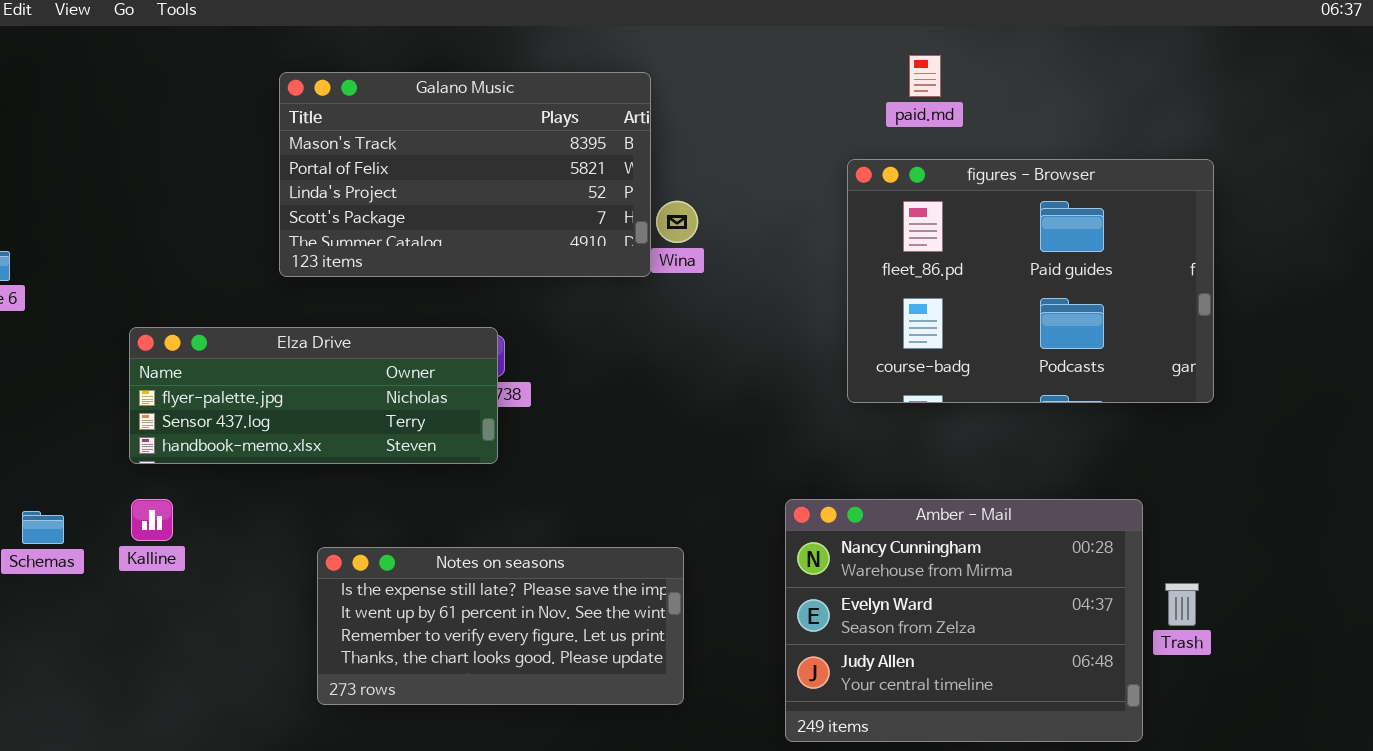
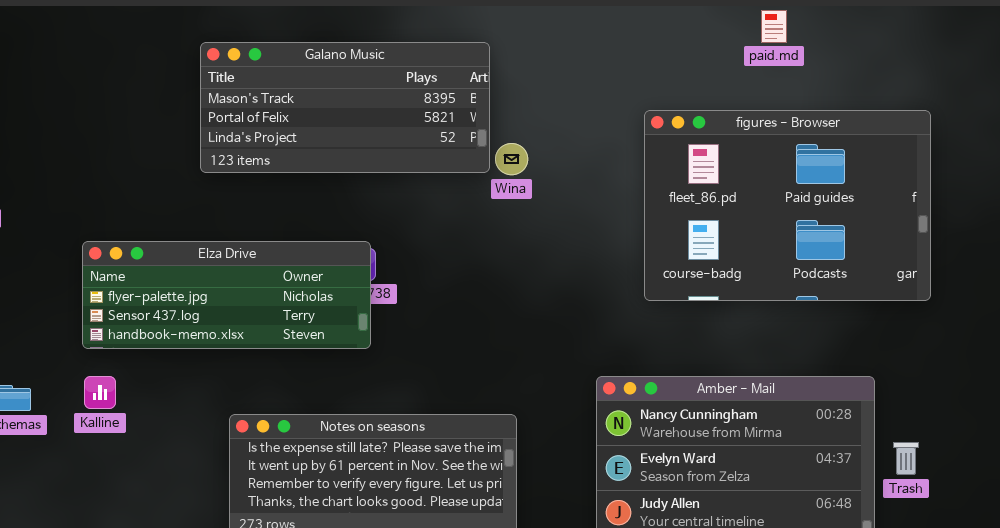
paid.md: [909,55,941,97] -> [761,10,787,43], moved
Galano Music: [279,72,651,277] -> [200,42,490,173], resized

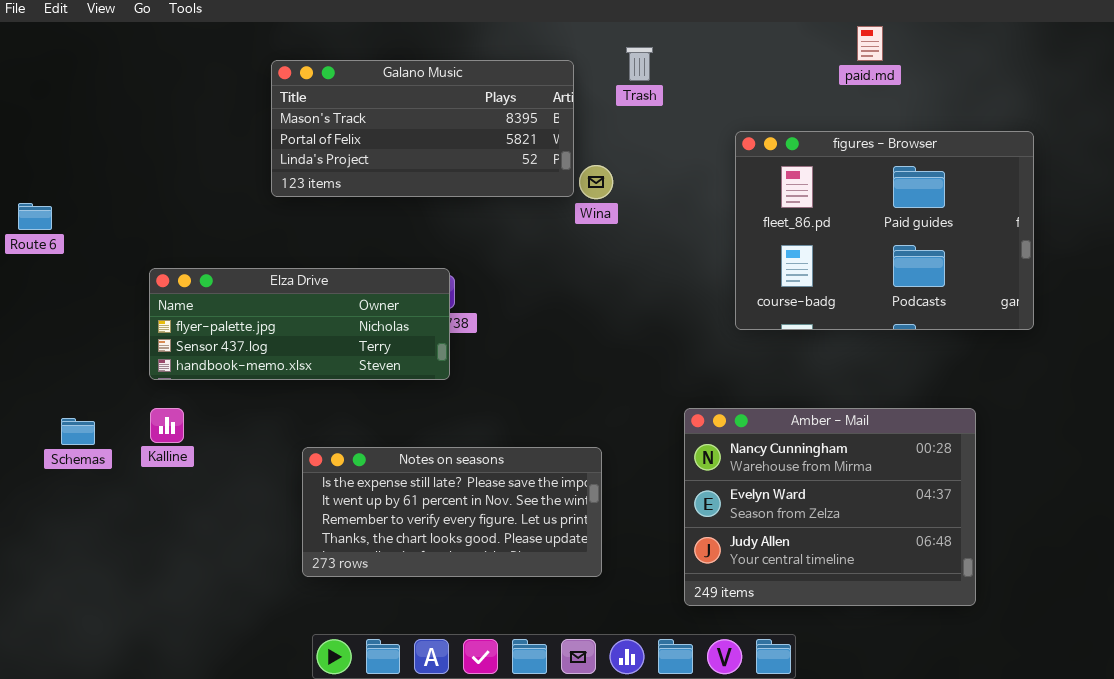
Trash: [893,442,919,475] -> [626,47,653,81], moved

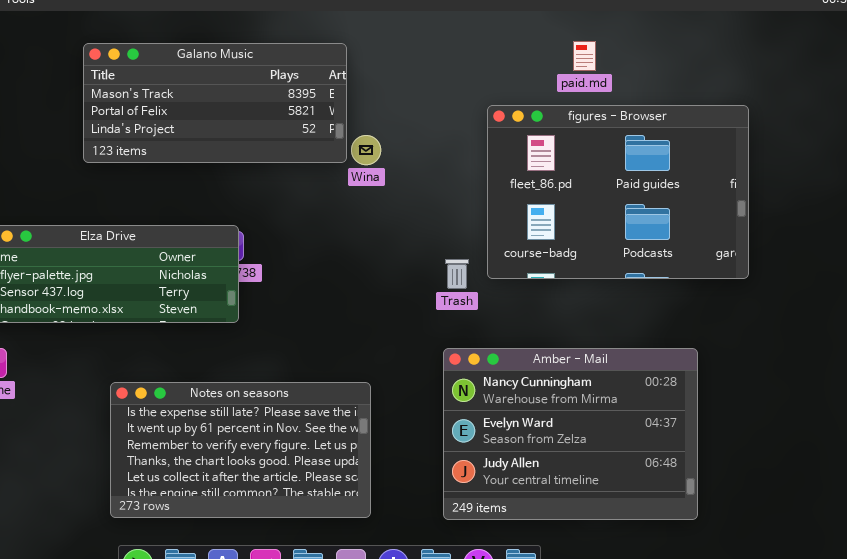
paid.md: [857,26,883,61] -> [573,41,596,71], moved
Trash: [626,47,653,81] -> [445,259,469,289], moved
Notes on seasons: [302,447,602,577] -> [110,382,371,518], resized

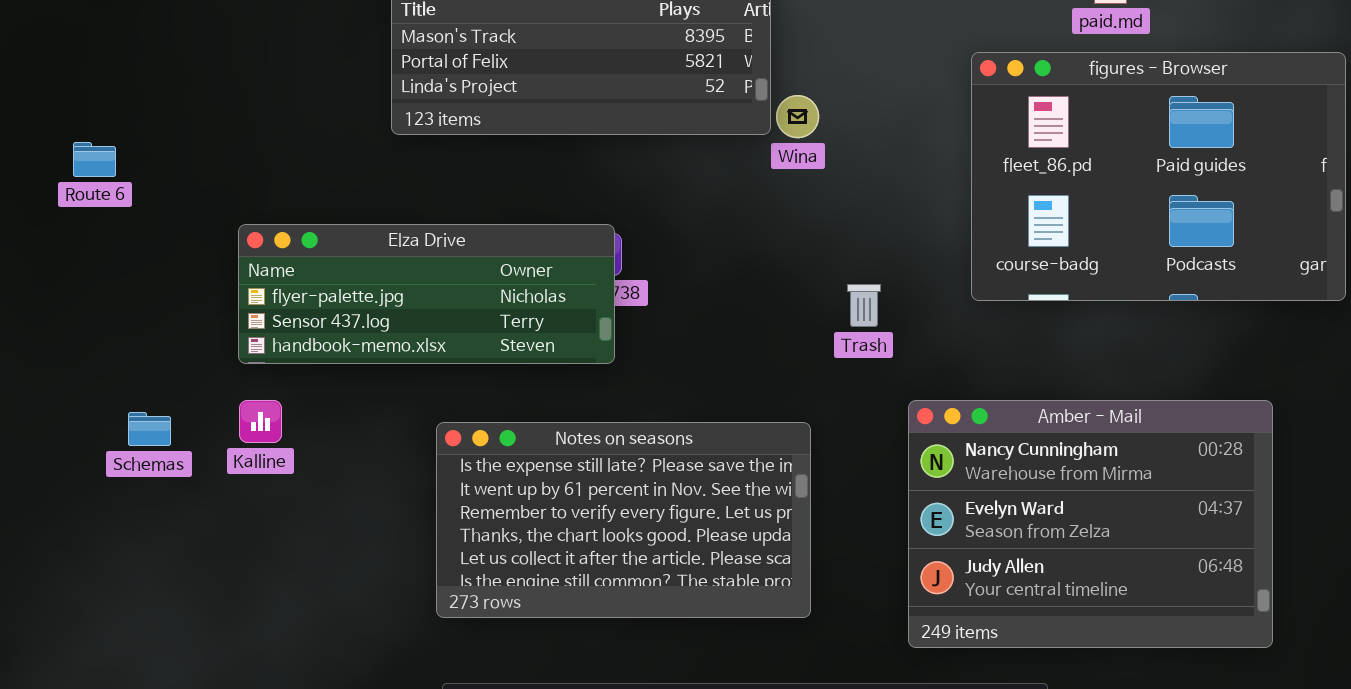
Trash: [445,259,469,289] -> [847,284,881,327], moved
Notes on seasons: [110,382,371,518] -> [436,422,811,618], moved

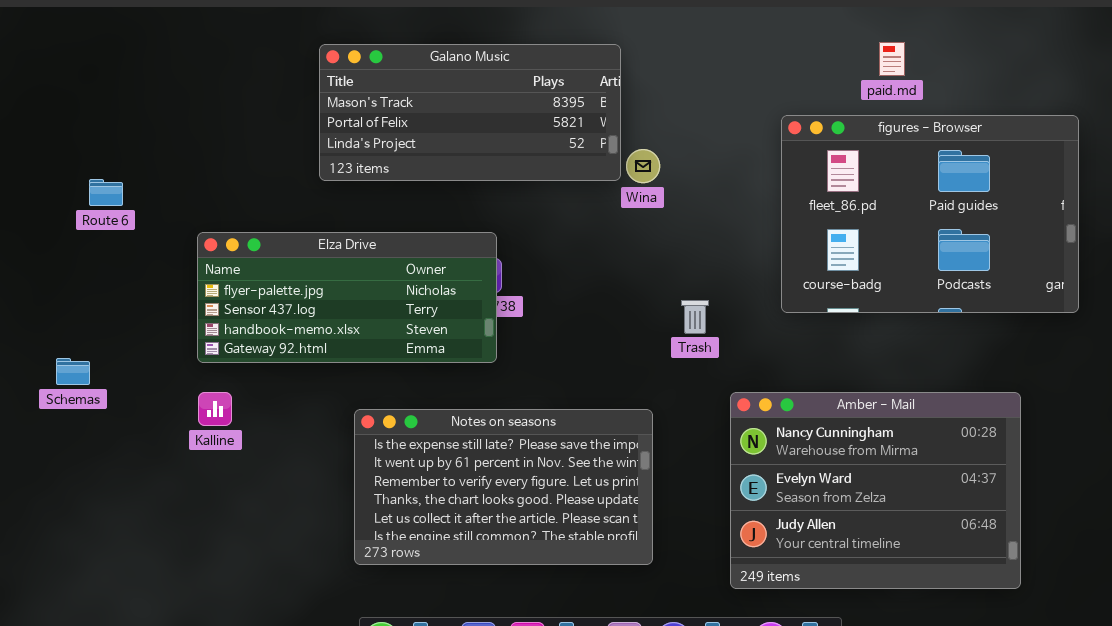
Route 6: [73,142,116,177] -> [89,179,123,206], moved
Elza Drive: [238,224,615,364] -> [197,232,497,363], resized
Schemas: [128,412,171,446] -> [56,358,90,385], moved

